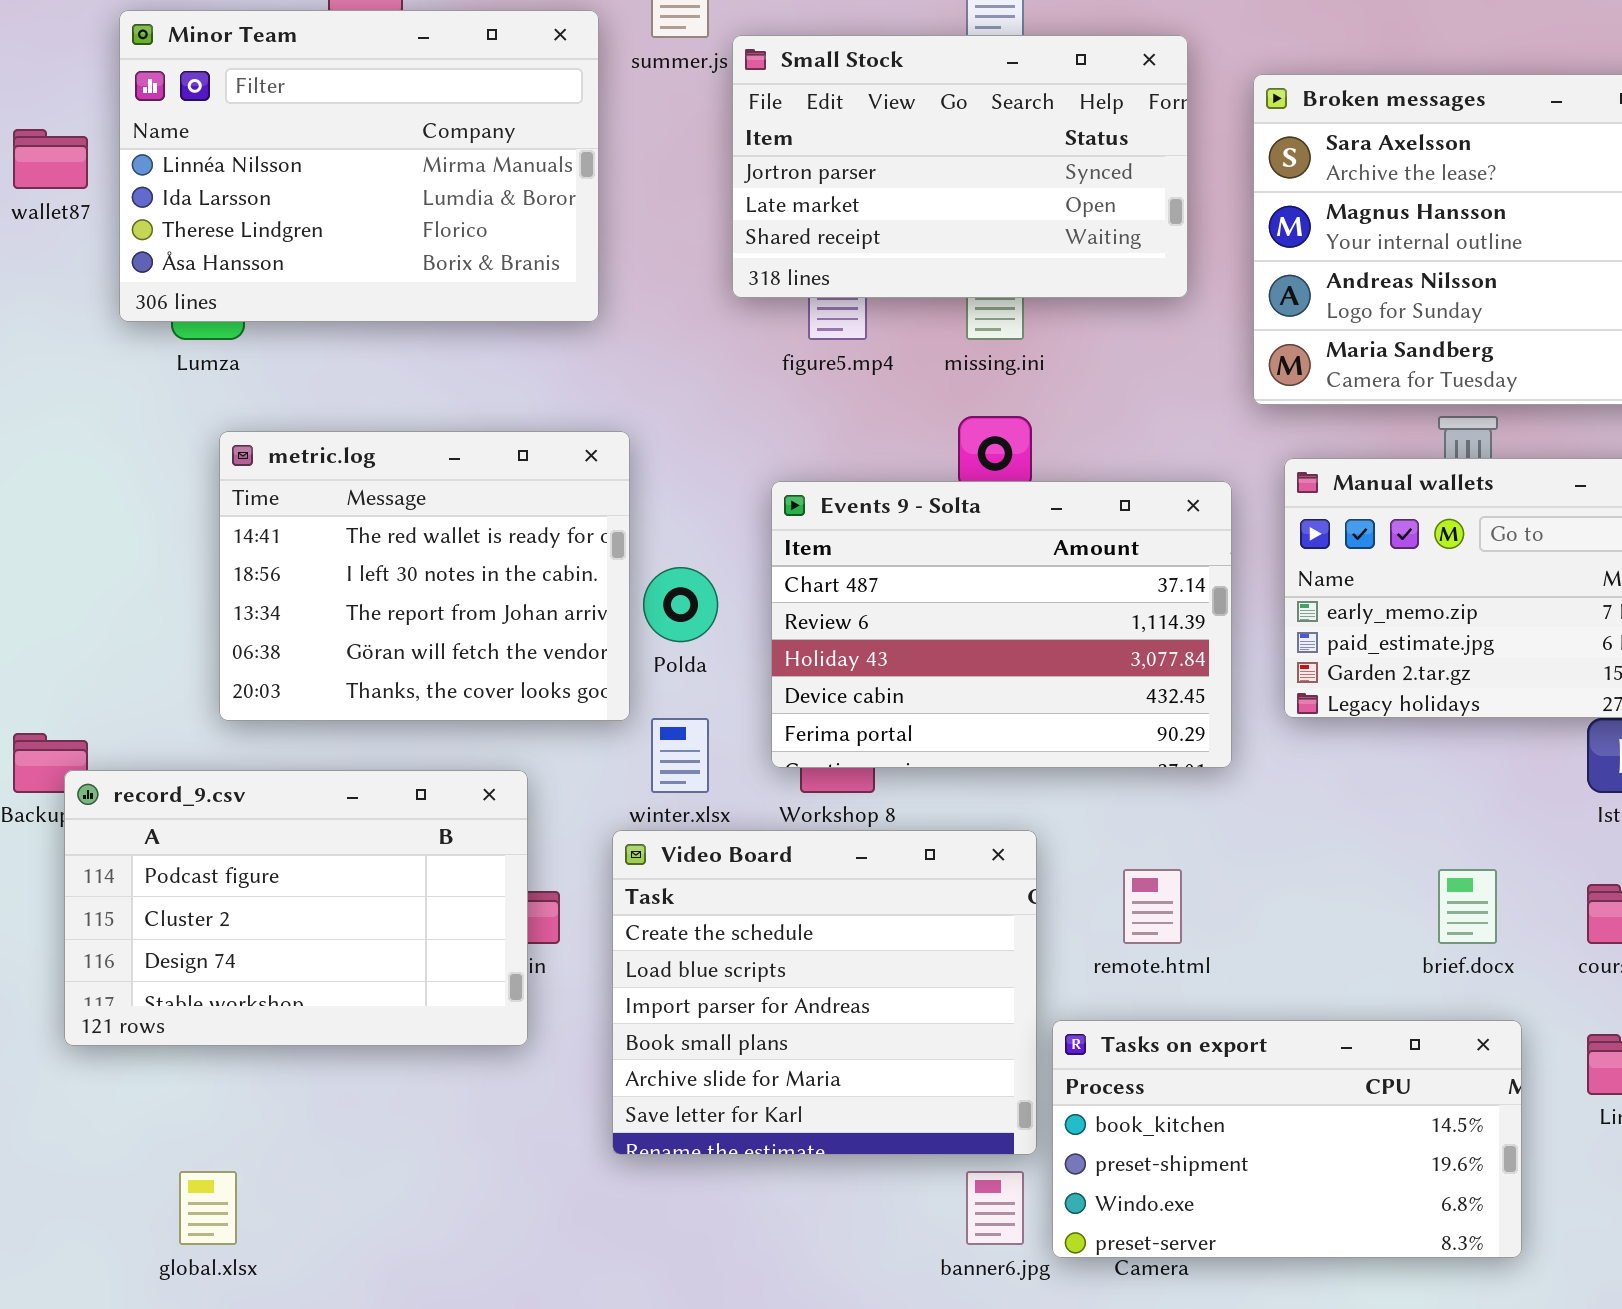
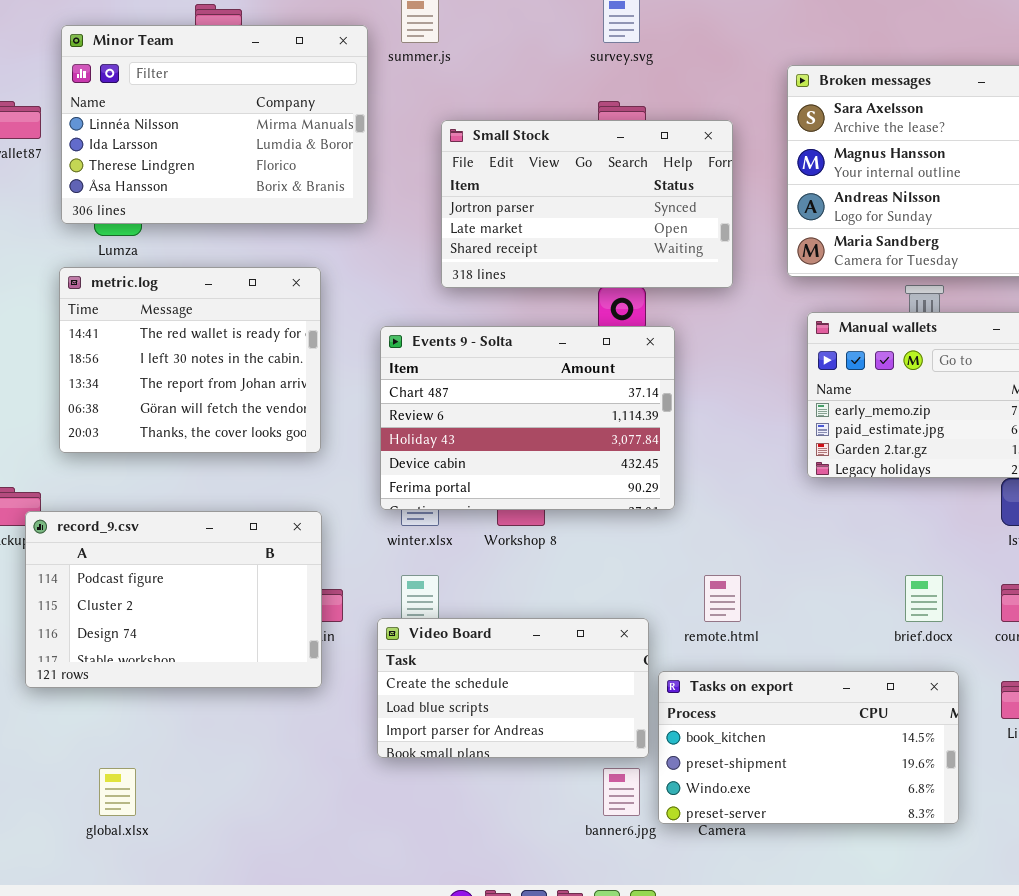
Small Stock: [732,35,1188,298] -> [441,120,733,288], moved
metric.log: [219,431,630,721] -> [59,267,321,453], moved
Events 9 - Solta: [771,481,1232,768] -> [380,326,675,510], moved
Video Board: [612,830,1037,1155] -> [377,618,649,758], resized

